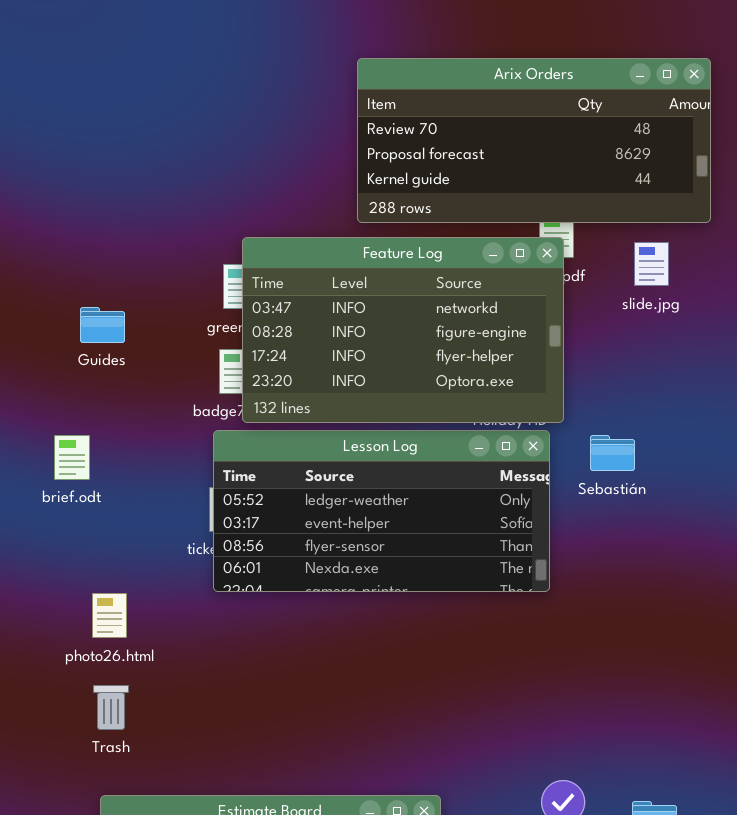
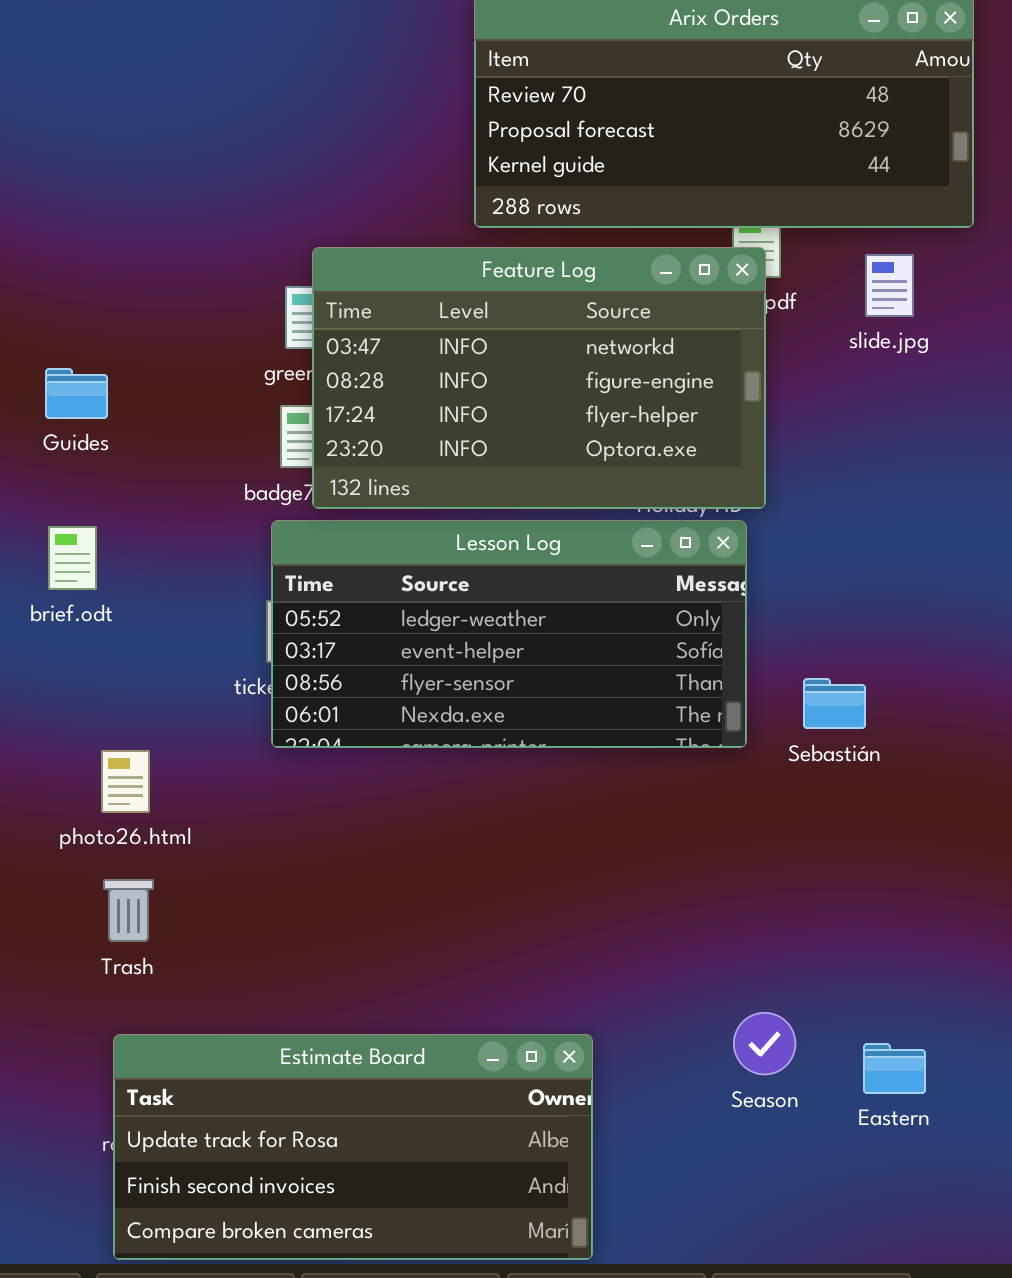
Guides: [80,307,125,343] -> [45,368,108,419], moved
Sebastián: [590,435,635,471] -> [803,678,866,729], moved

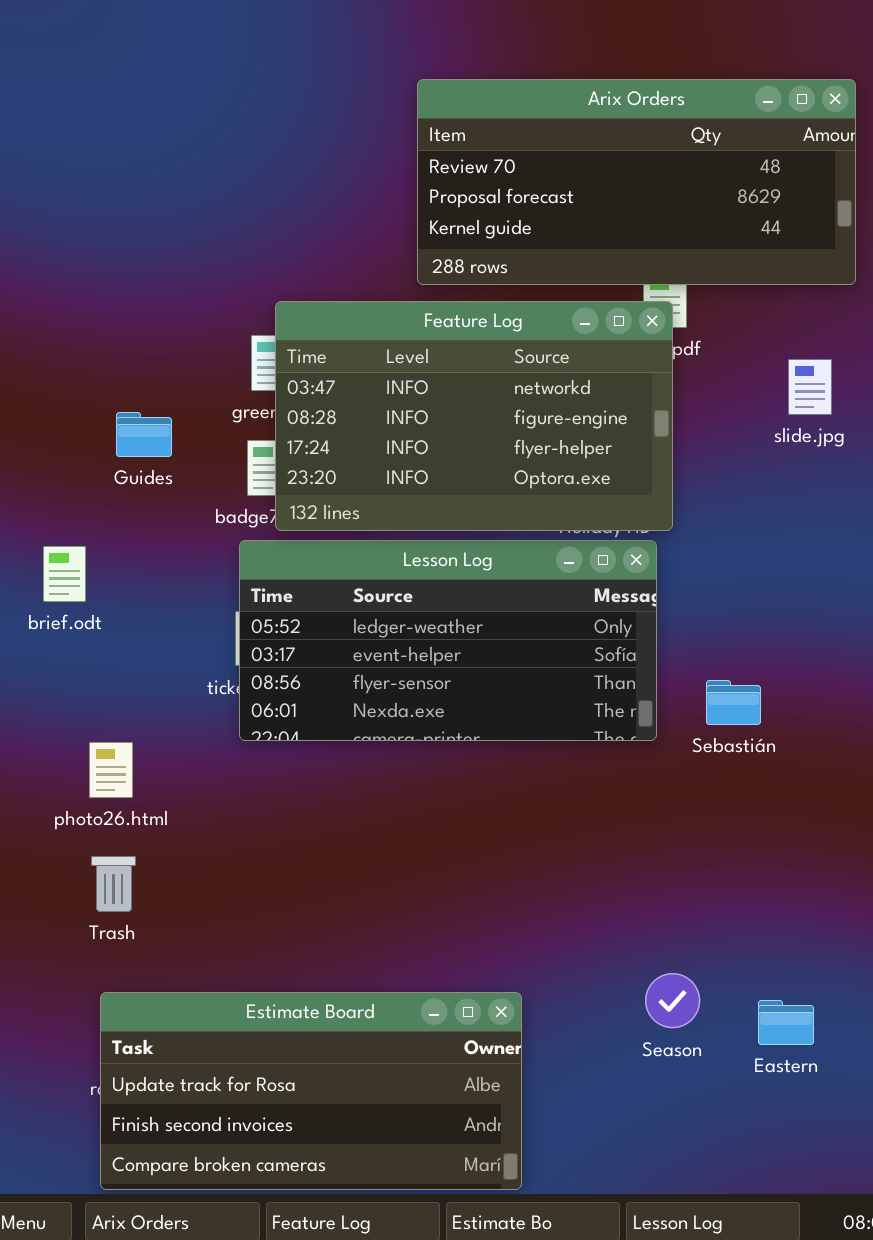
slide.jpg: [865,254,914,317] -> [788,359,832,415], moved
Guides: [45,368,108,419] -> [116,412,172,457], moved

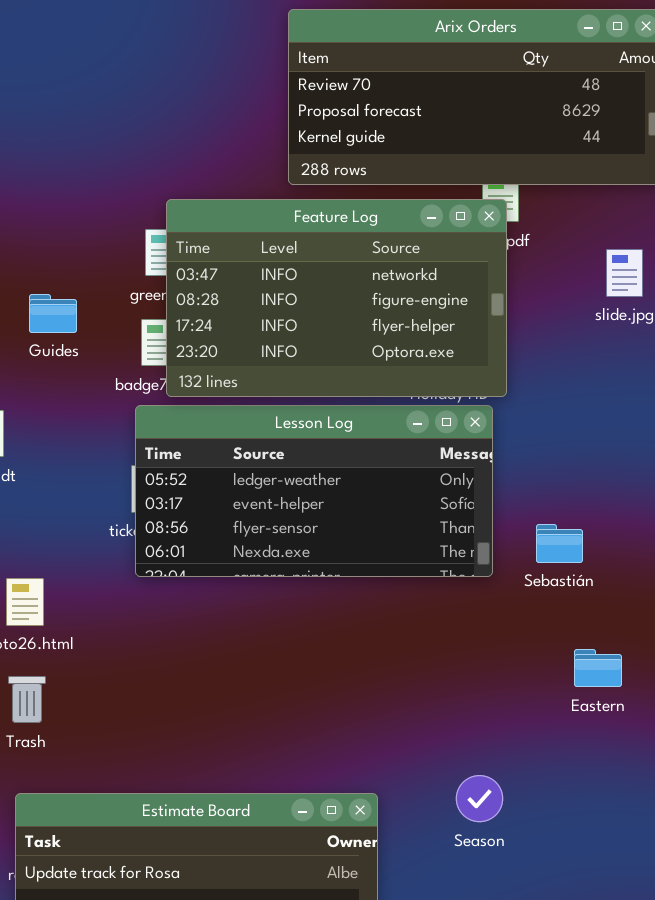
Season: [645,973,700,1028] -> [456,775,503,822], moved
Eastern: [758,1000,814,1045] -> [574,649,622,687], moved

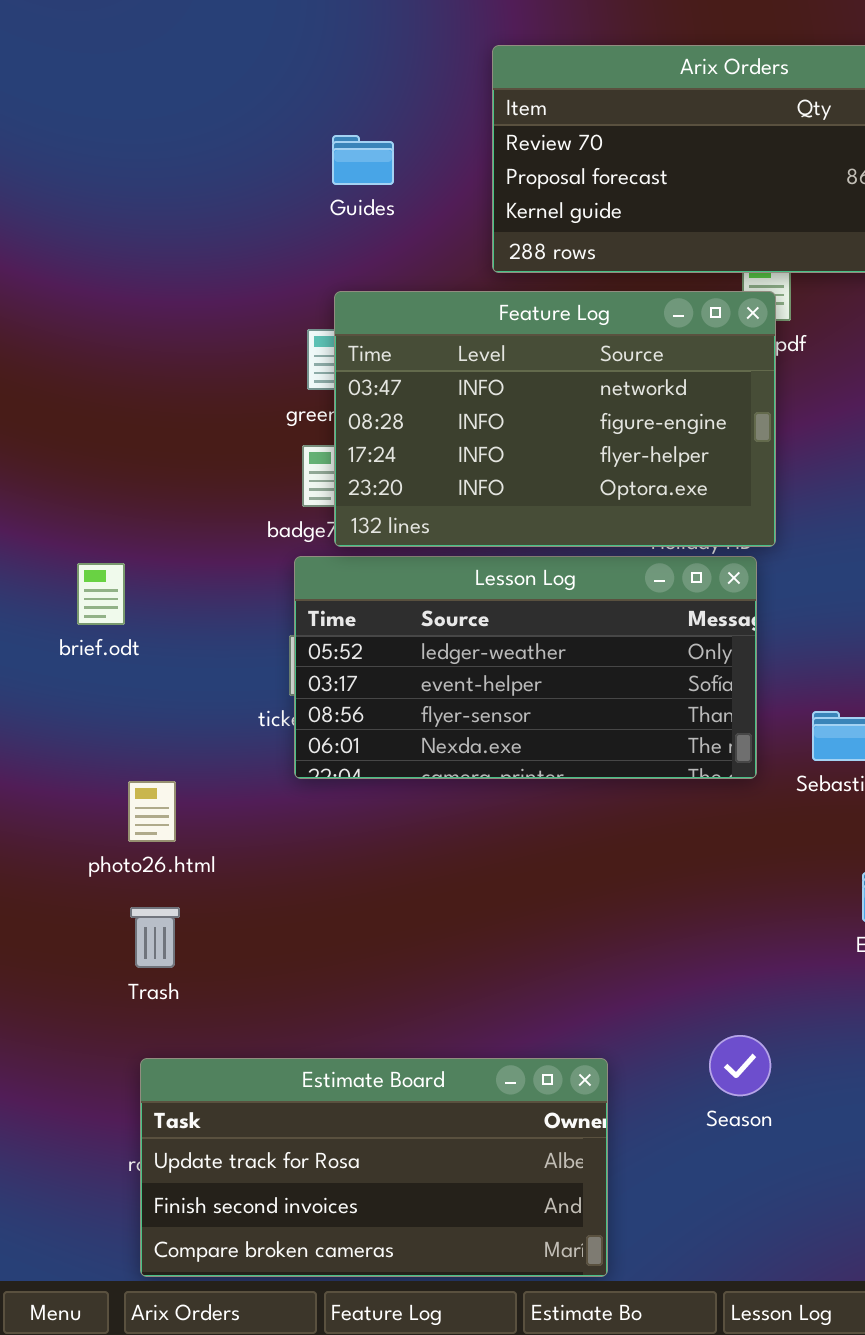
Guides: [29,294,77,333] -> [332,135,394,185], moved

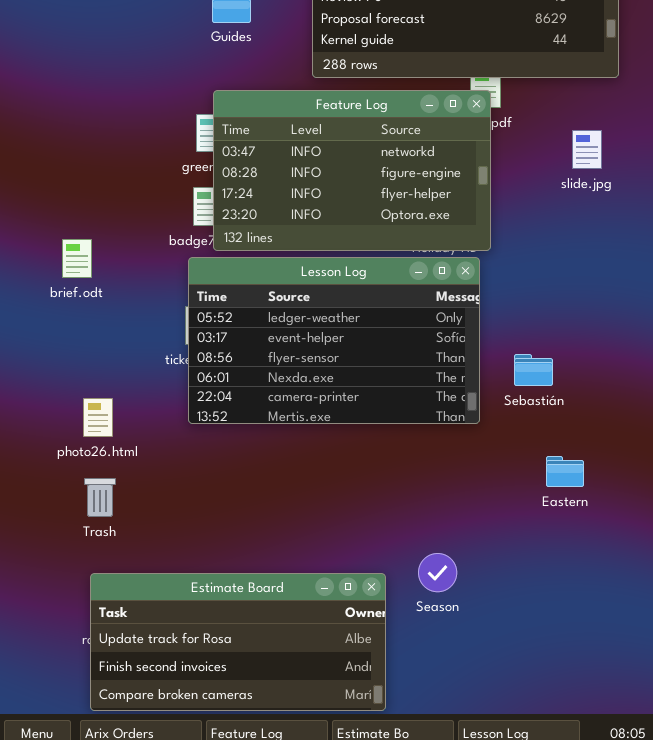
Lesson Log: [294,556,757,779] -> [188,257,480,424], resized
brief.odt: [77,563,125,625] -> [62,239,92,278], moved
Season: [709,1035,771,1096] -> [418,553,457,592], moved

